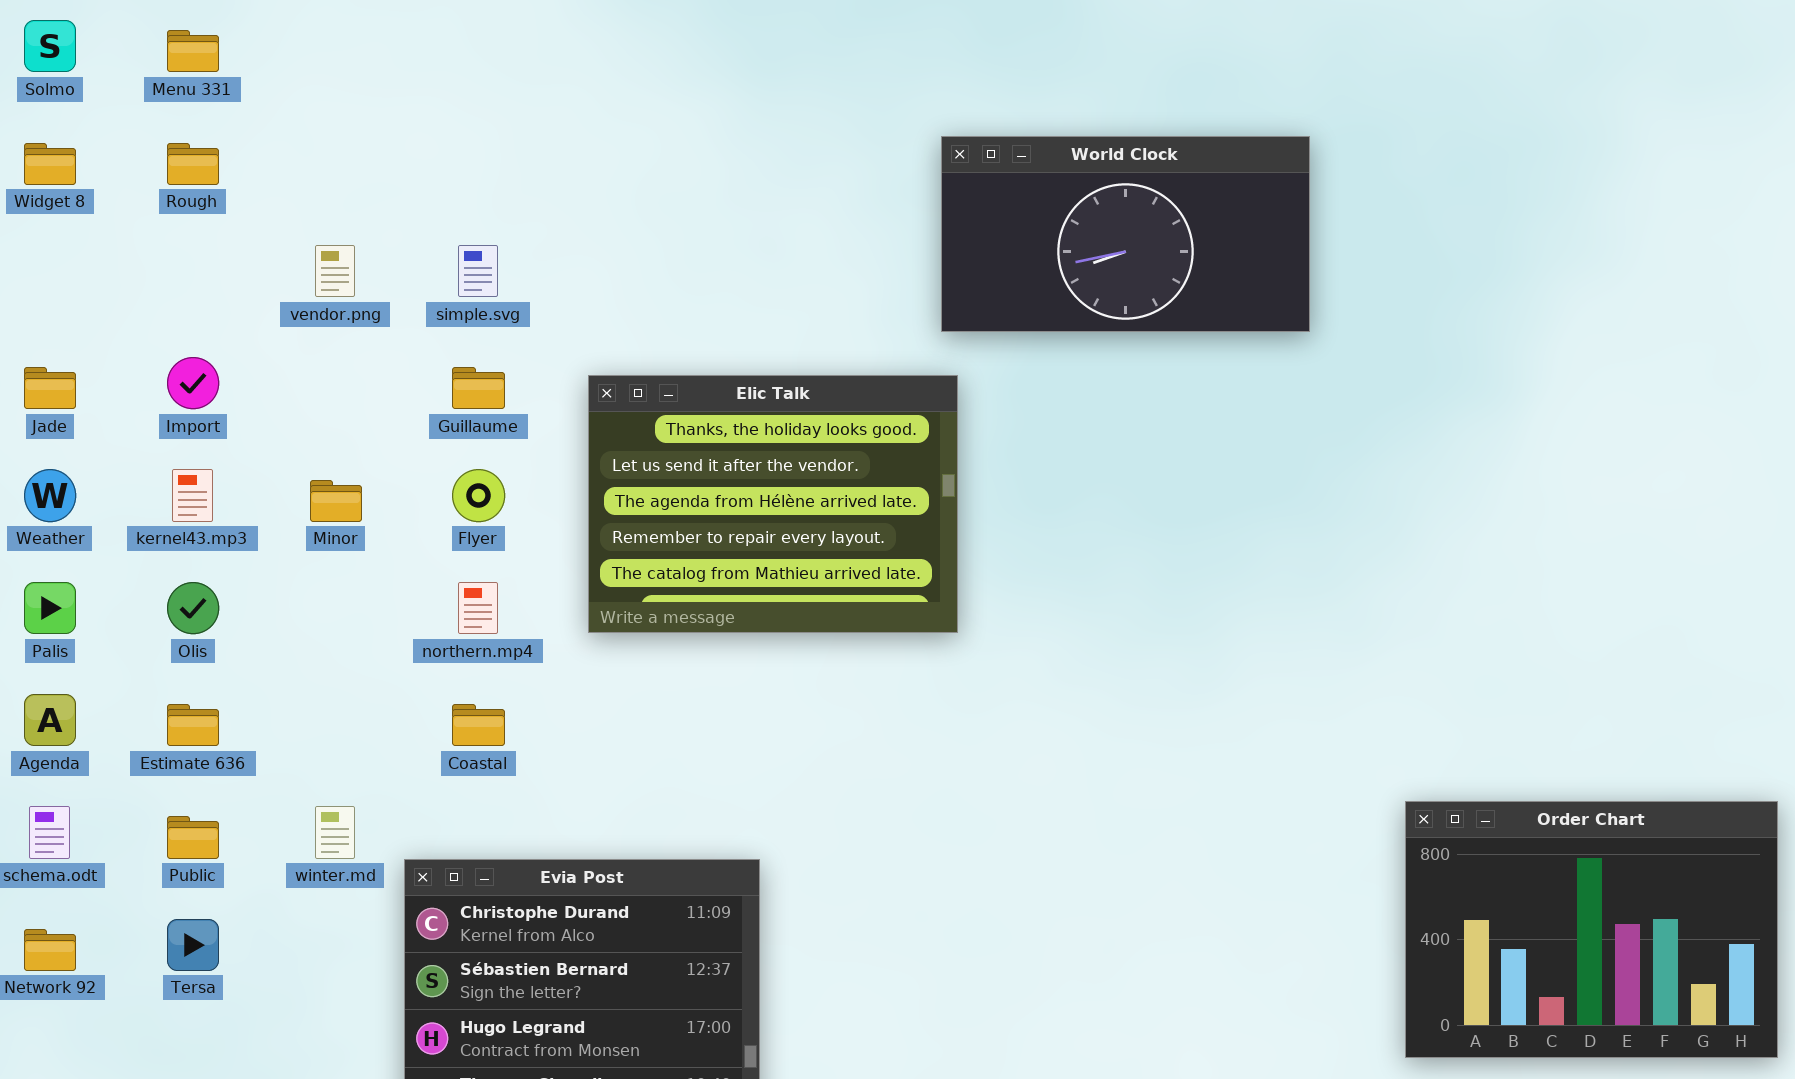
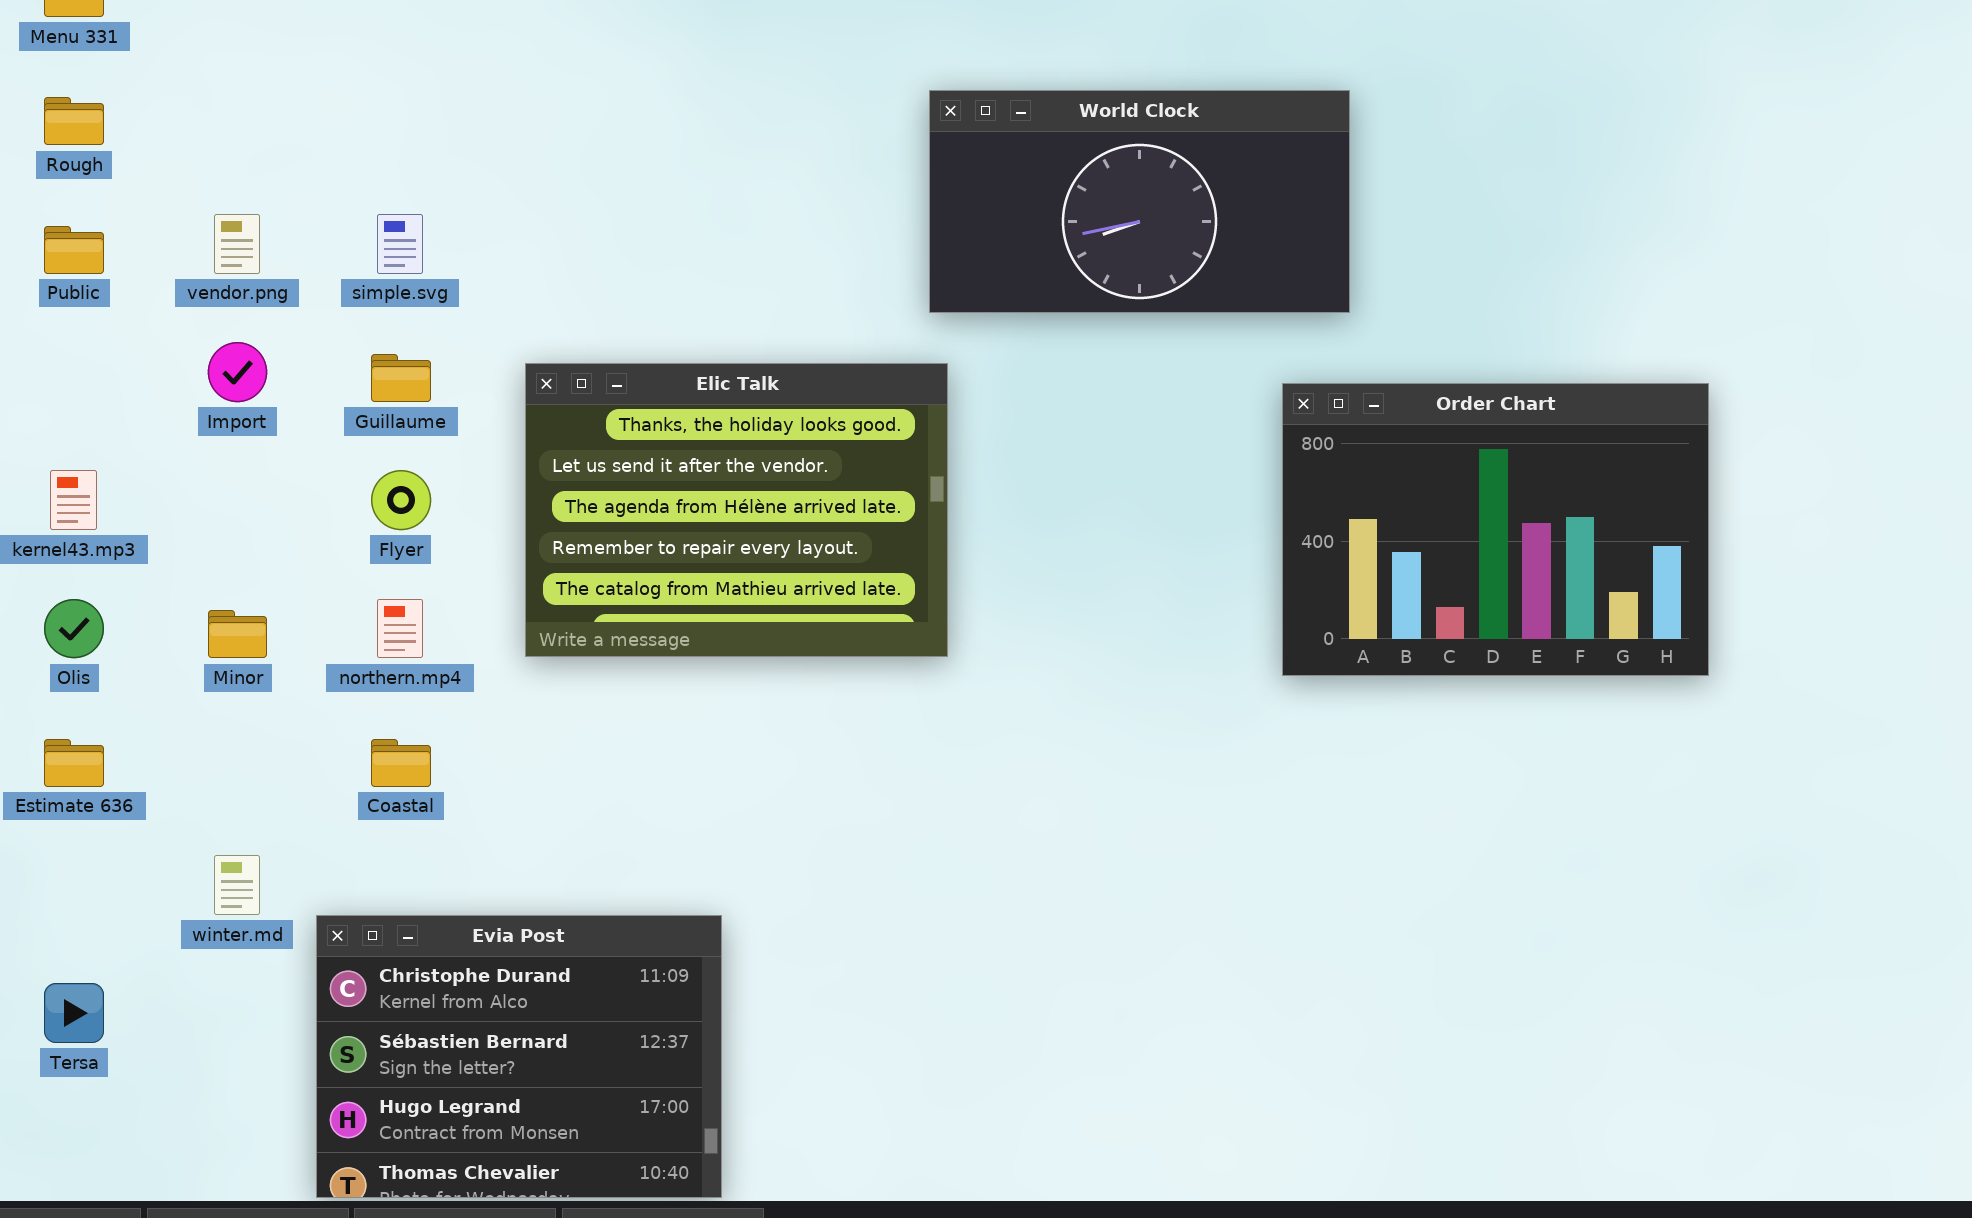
Import: [167,357,219,409] -> [208,342,267,402], moved
Minor: [310,480,362,522] -> [208,610,267,658], moved
Order Chart: [1405,801,1778,1058] -> [1282,383,1709,676], moved
Public: [167,816,219,859] -> [44,226,104,274], moved

